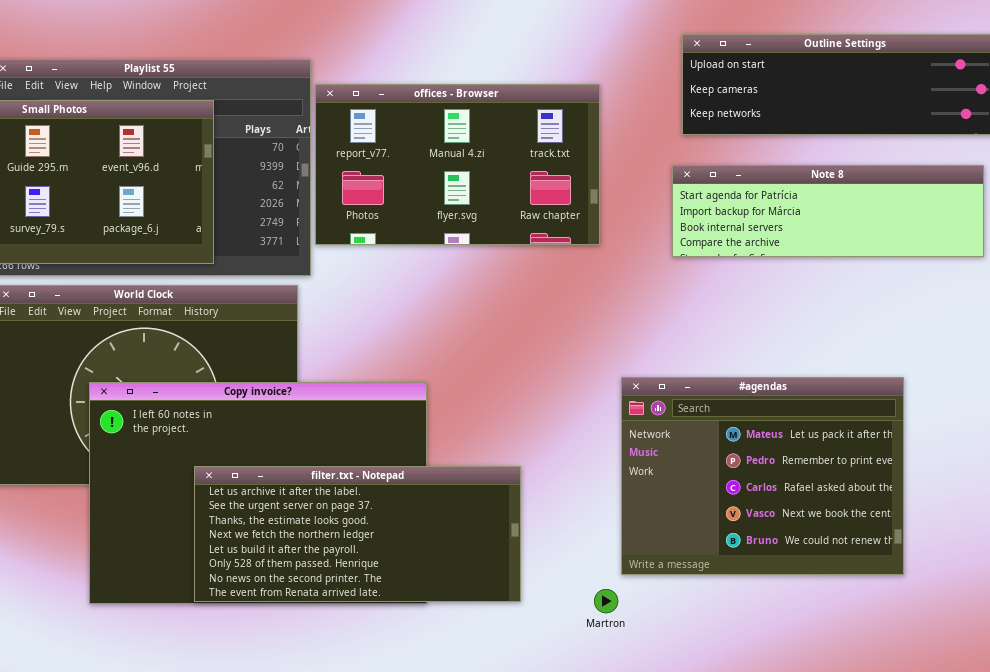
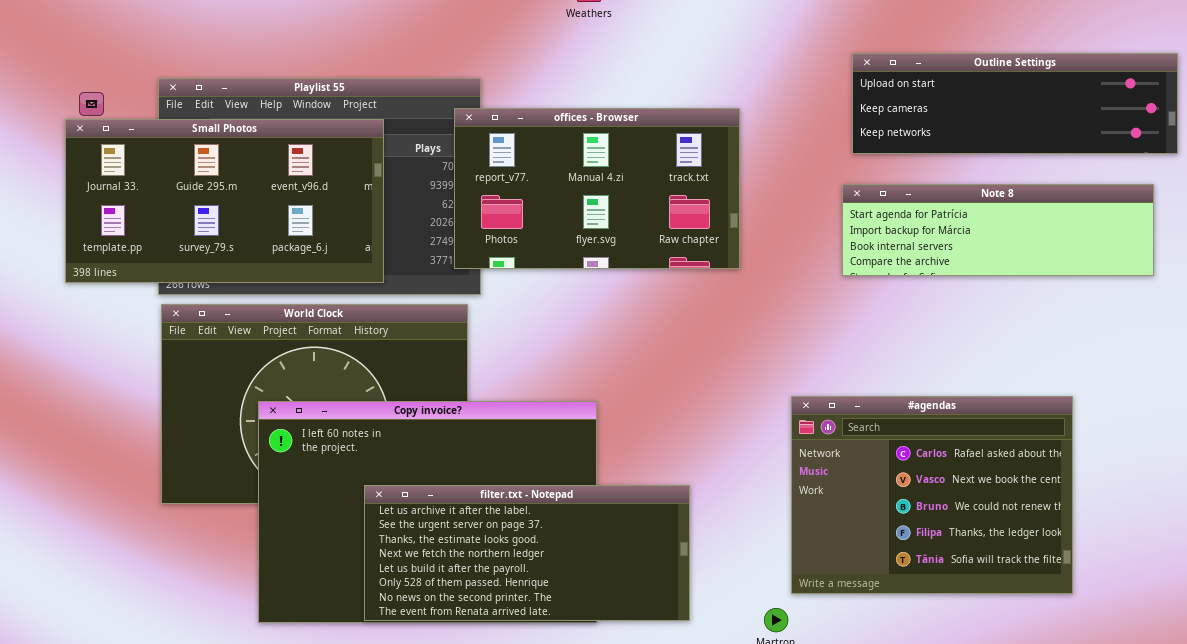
offices - Browser: [315,84,600,245] -> [454,108,740,269], moved
#agendas: [621,377,904,575] -> [791,396,1073,594], scrolled down 2 rows

